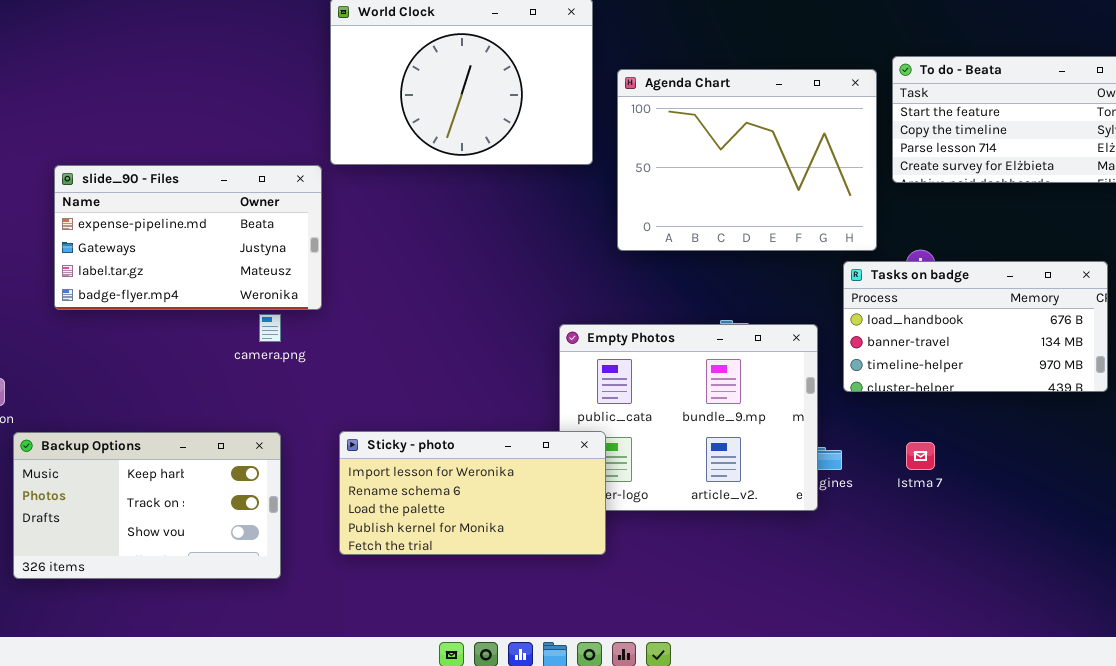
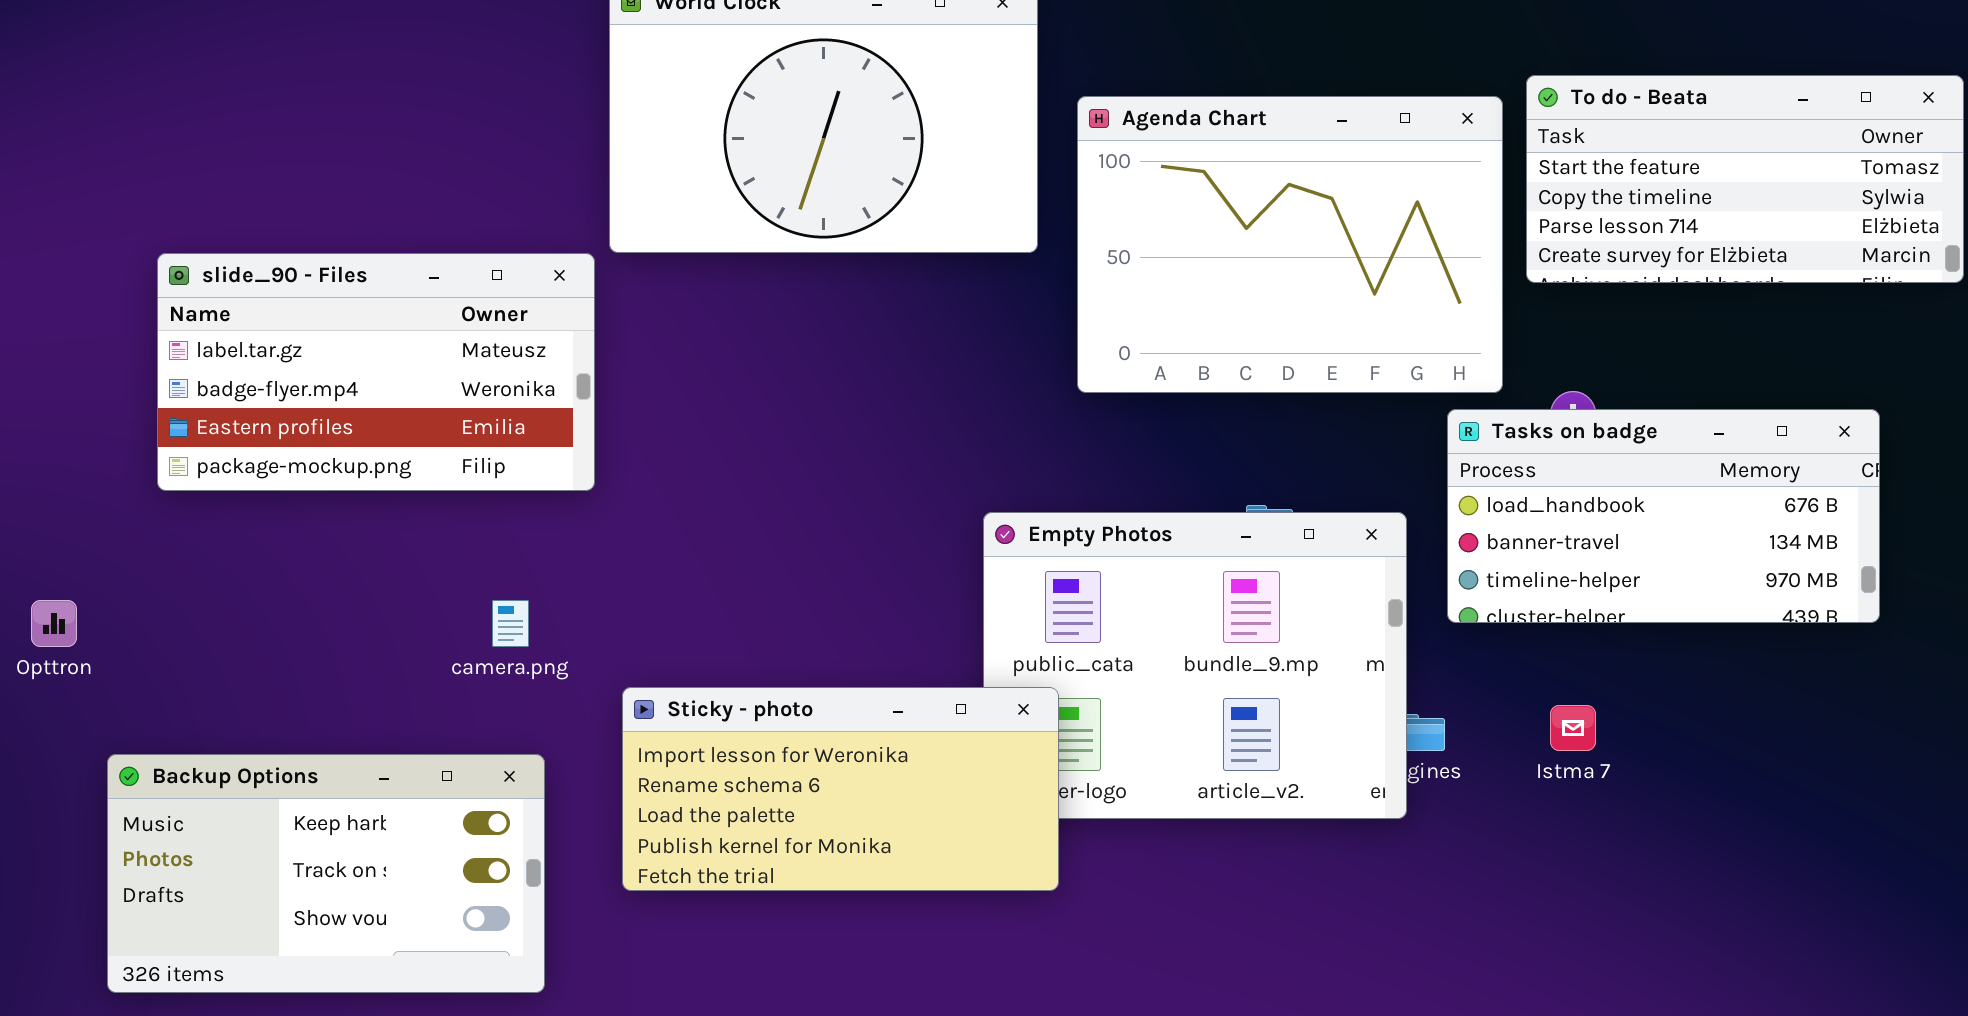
slide_90 - Files: [54,165,322,310] -> [157,253,595,491], scrolled down 2 rows
camera.png: [259,314,281,342] -> [492,600,529,647], moved
Backup Options: [13,432,281,579] -> [107,754,545,993], moved

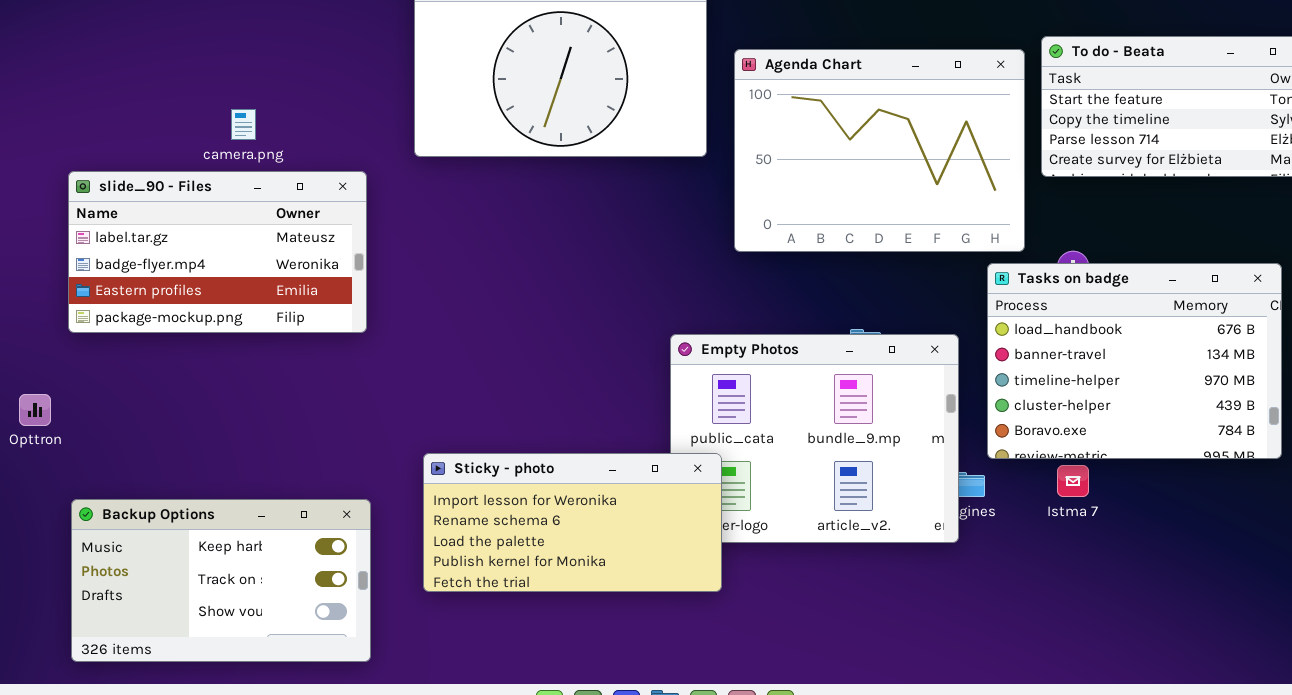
slide_90 - Files: [157,253,595,491] -> [68,171,367,333], moved
Tasks on badge: [1447,409,1880,623] -> [987,263,1282,459], resized
camera.png: [492,600,529,647] -> [231,109,256,140], moved

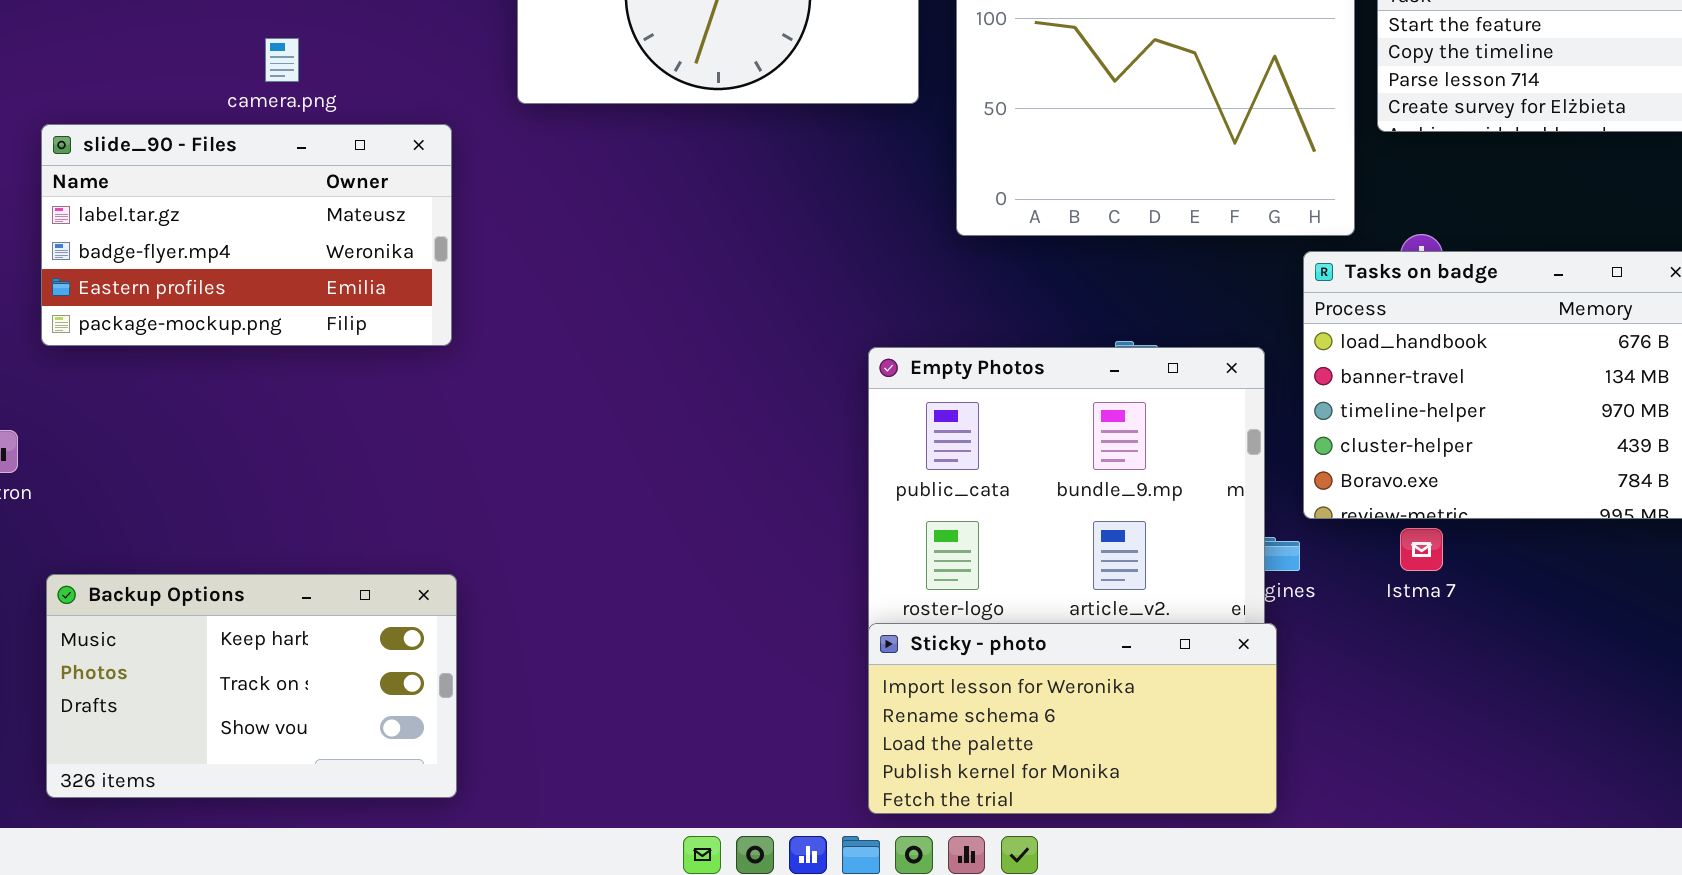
Sticky - photo: [423,453,722,592] -> [868,623,1277,814], moved

